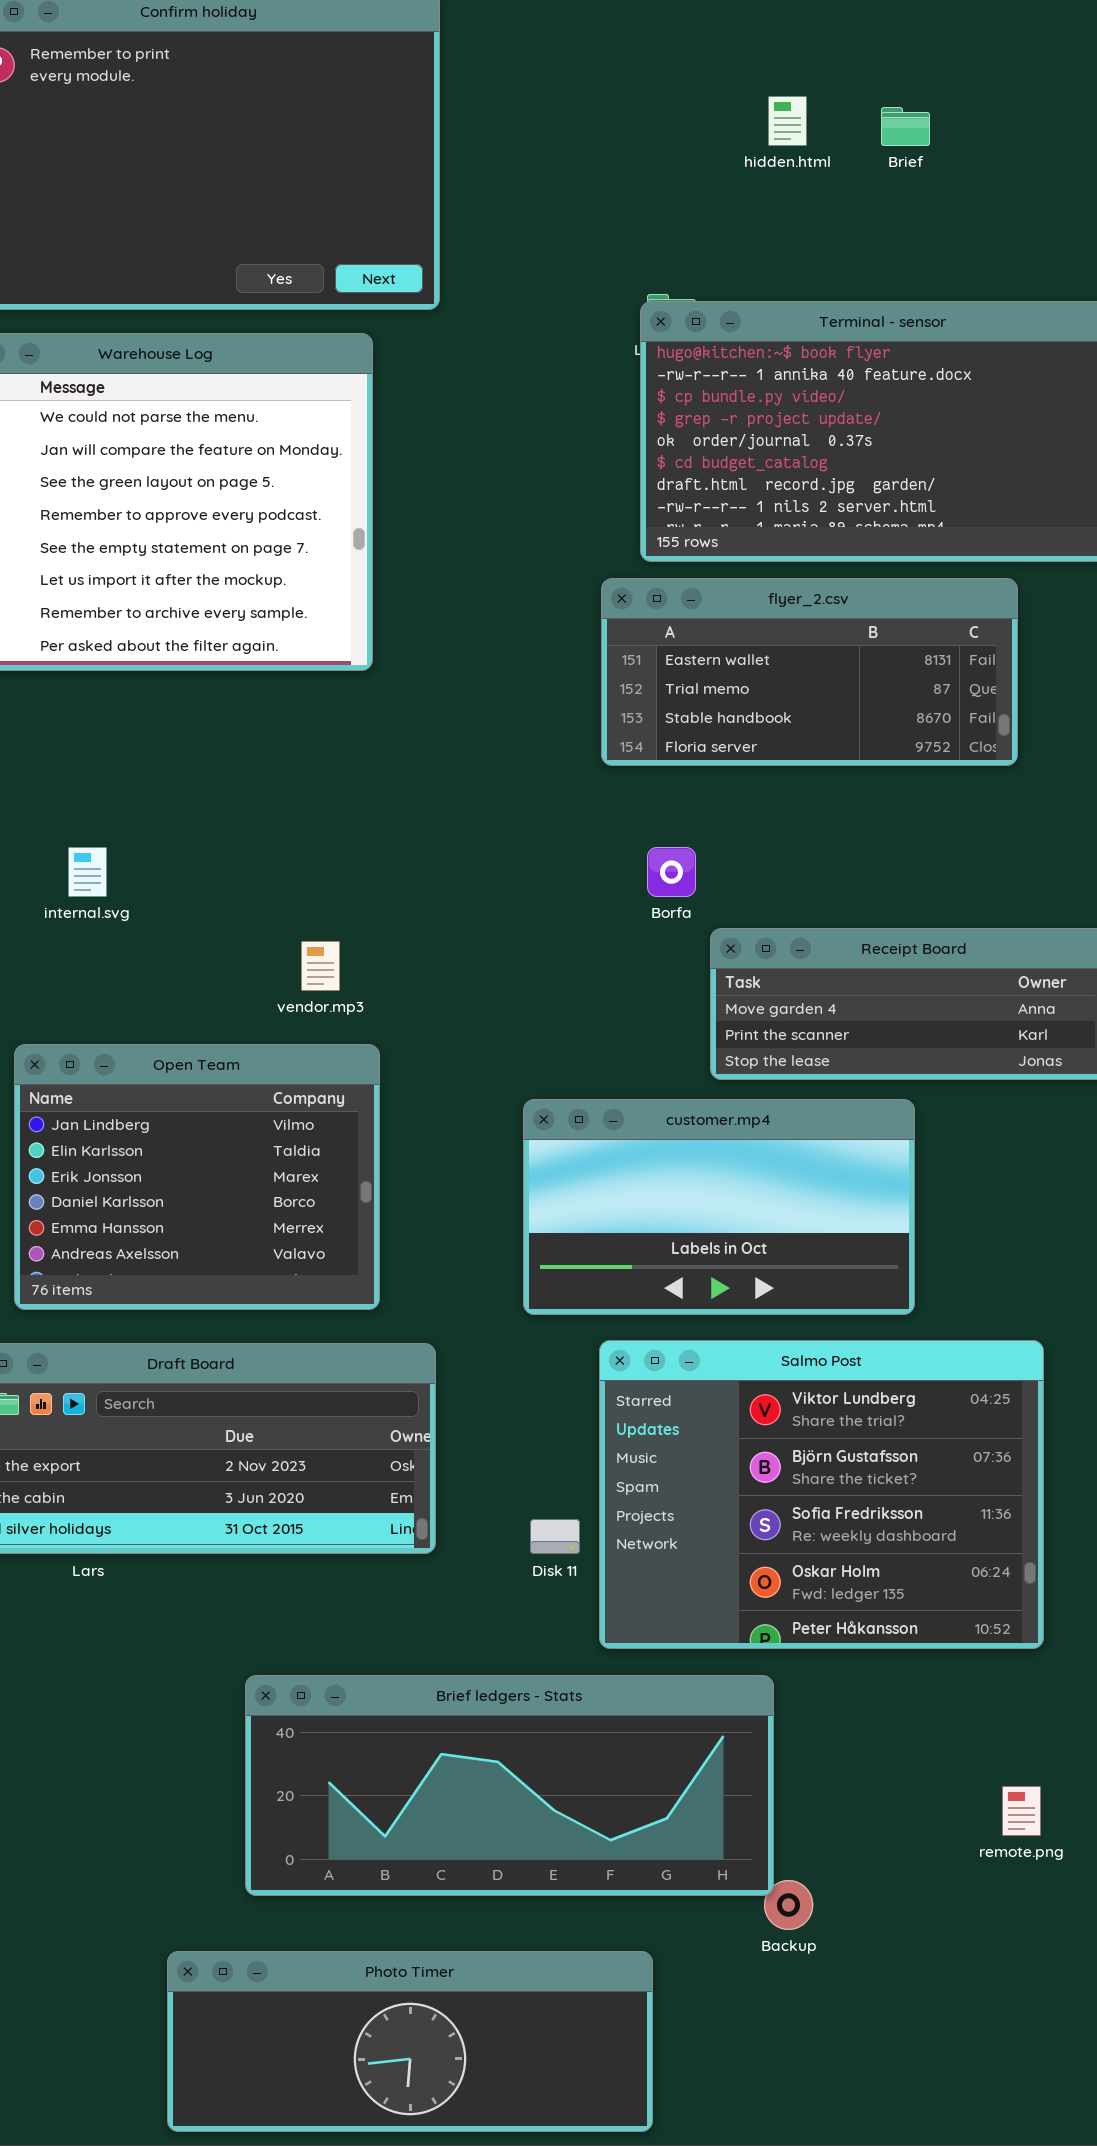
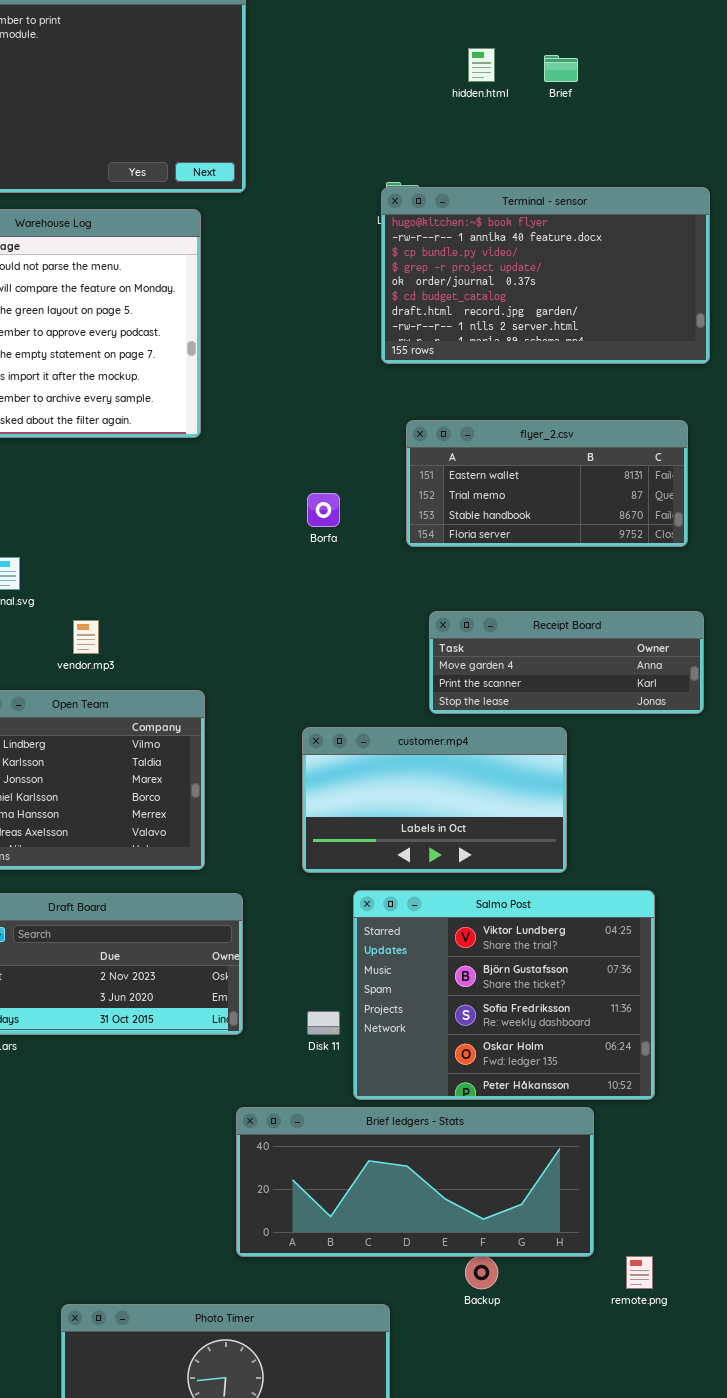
flyer_2.csv: [601,578,1018,766] -> [406,420,688,547], moved
Borfa: [647,847,696,897] -> [307,493,340,527], moved
vendor.mp3: [301,941,340,991] -> [73,620,99,654], moved
Brief ledgers - Stats: [245,1675,774,1896] -> [236,1107,594,1257], moved
remote.png: [1002,1786,1041,1836] -> [626,1256,653,1289], moved

